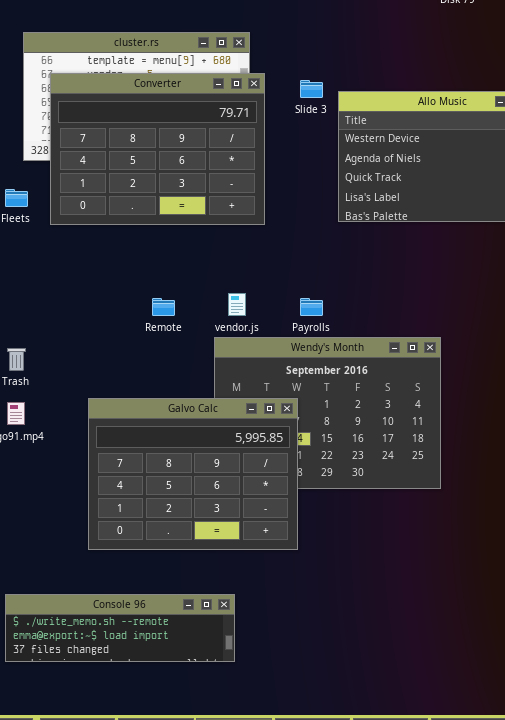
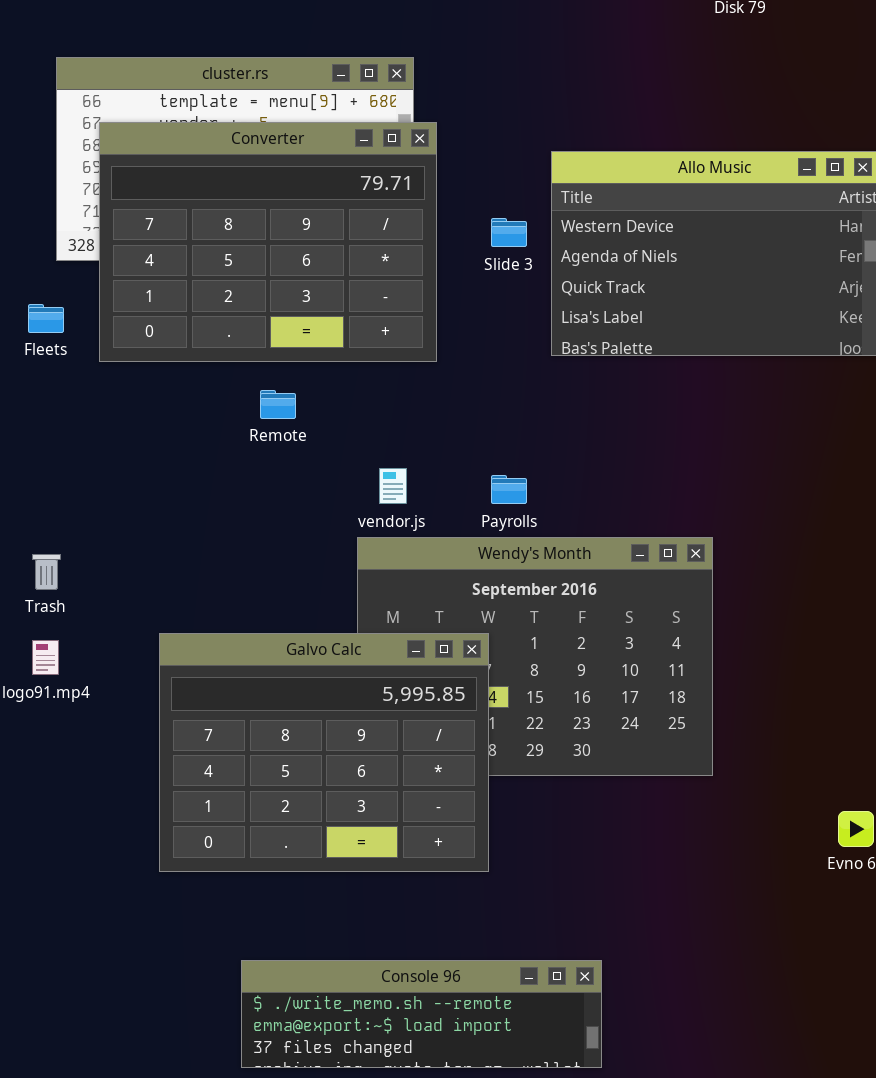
Slide 3: [300,80,323,98] -> [491,218,527,247], moved
Remote: [152,298,175,316] -> [260,390,296,419], moved
Console 96: [5,594,235,662] -> [241,960,602,1068], moved

